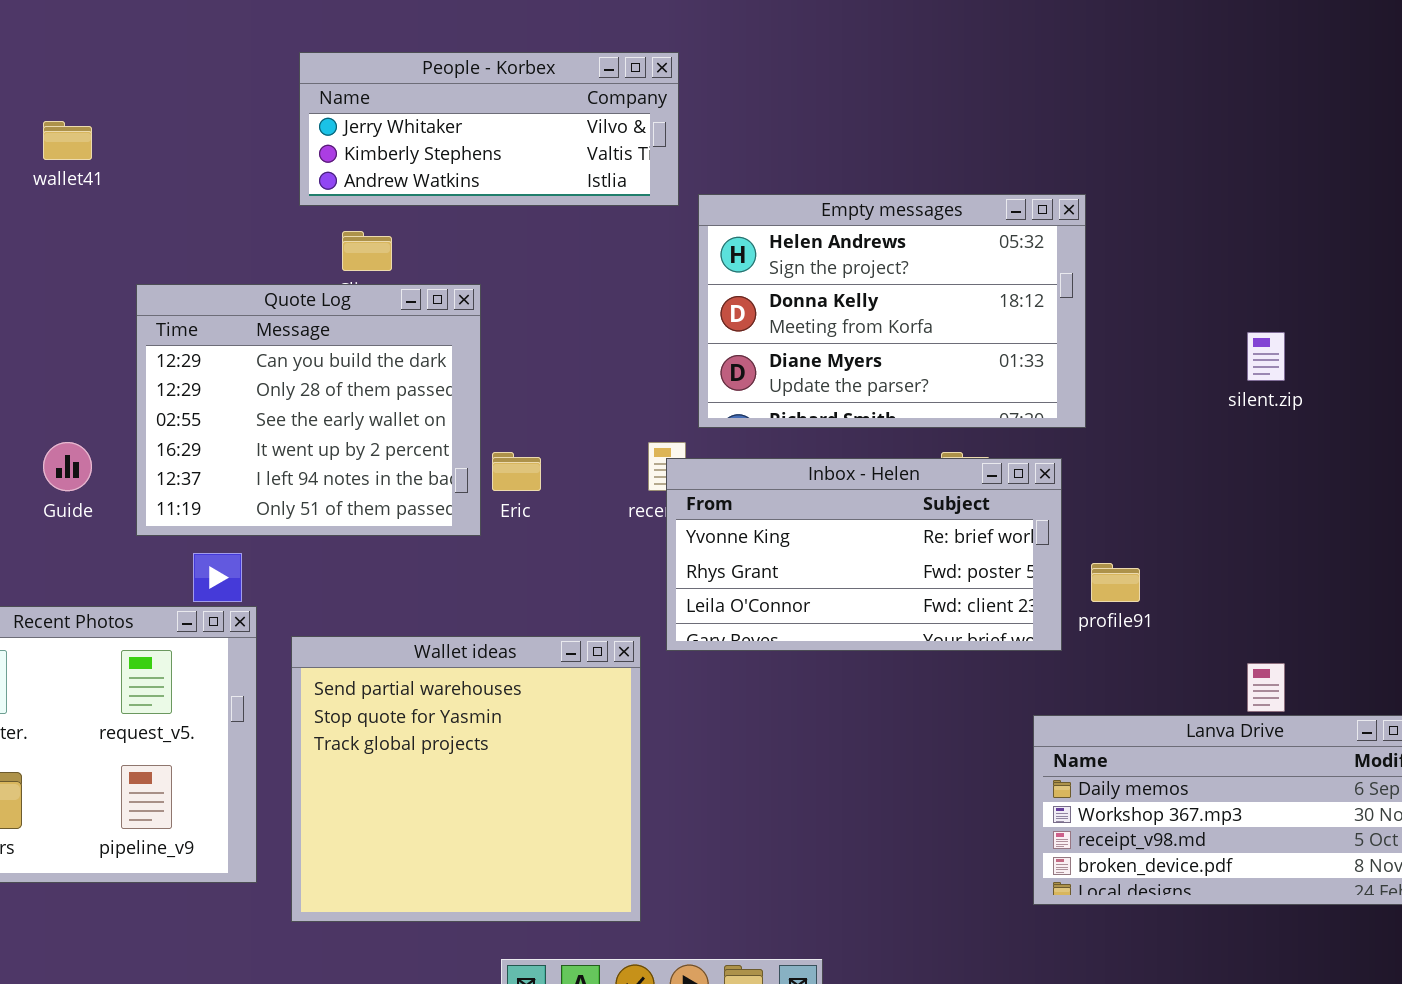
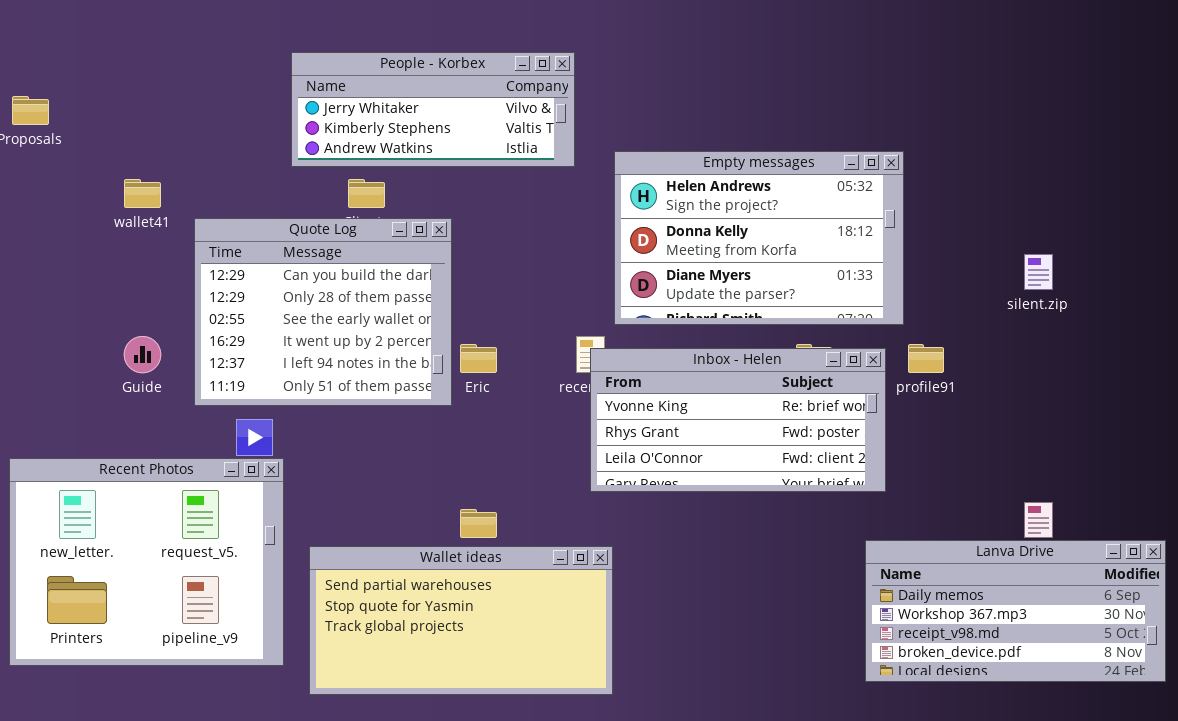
People - Korbex: [299,52,679,206] -> [291,52,575,167], moved
wallet41: [43,121,92,160] -> [124,179,161,208], moved
profile91: [1091,563,1140,602] -> [908,344,944,373], moved
Wallet ideas: [291,636,641,922] -> [309,546,613,695], resized

